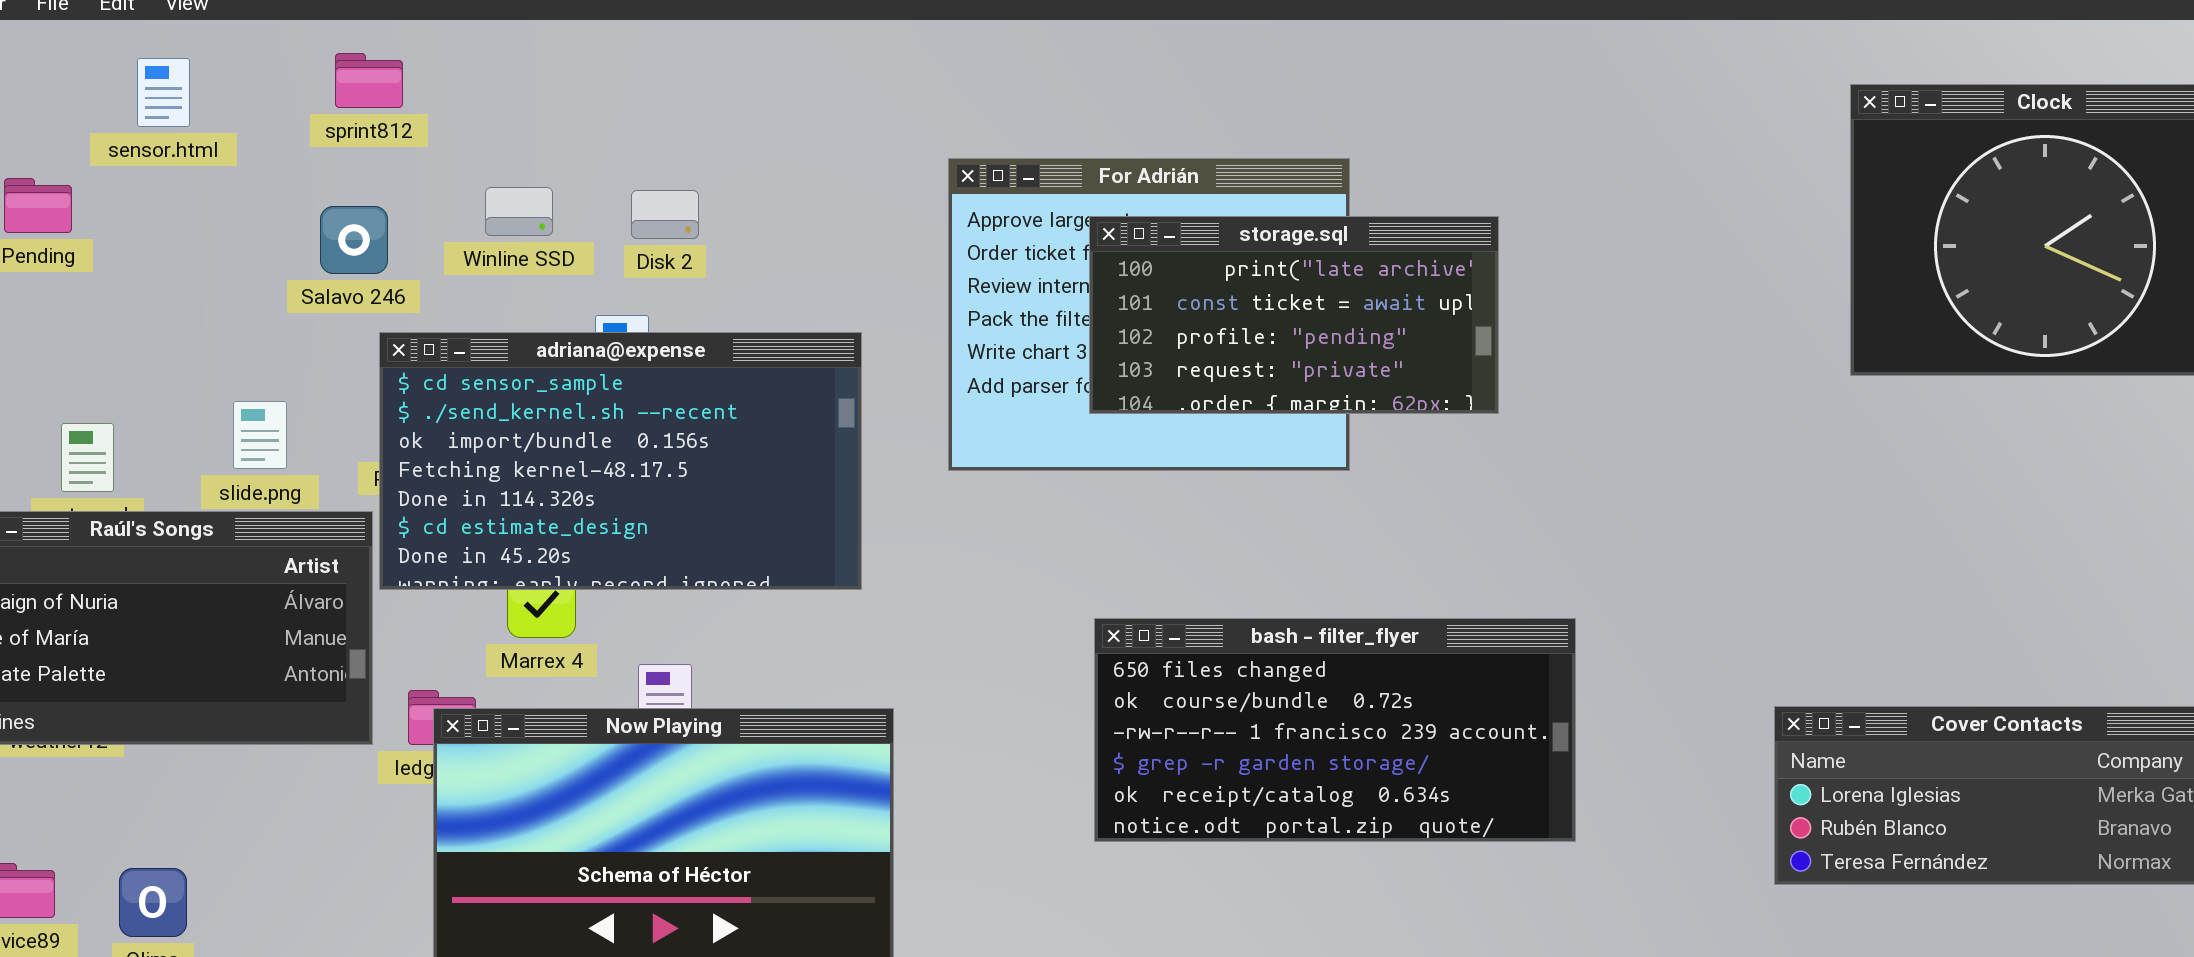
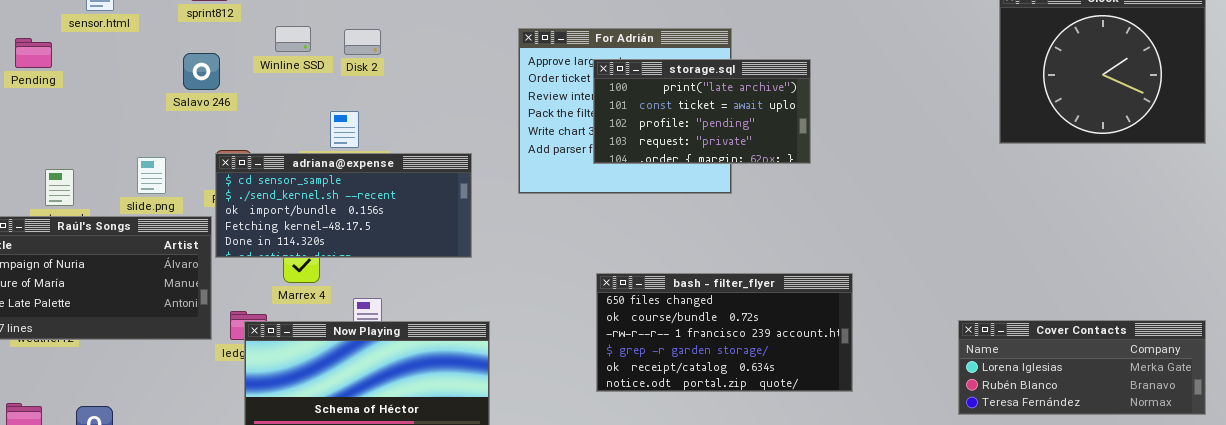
Winline SSD: [485,187,553,236] -> [275,26,311,52], moved
Disk 2: [631,190,699,239] -> [344,29,381,55], moved
adriana@expense: [379,332,862,590] -> [215,153,472,258], resized

